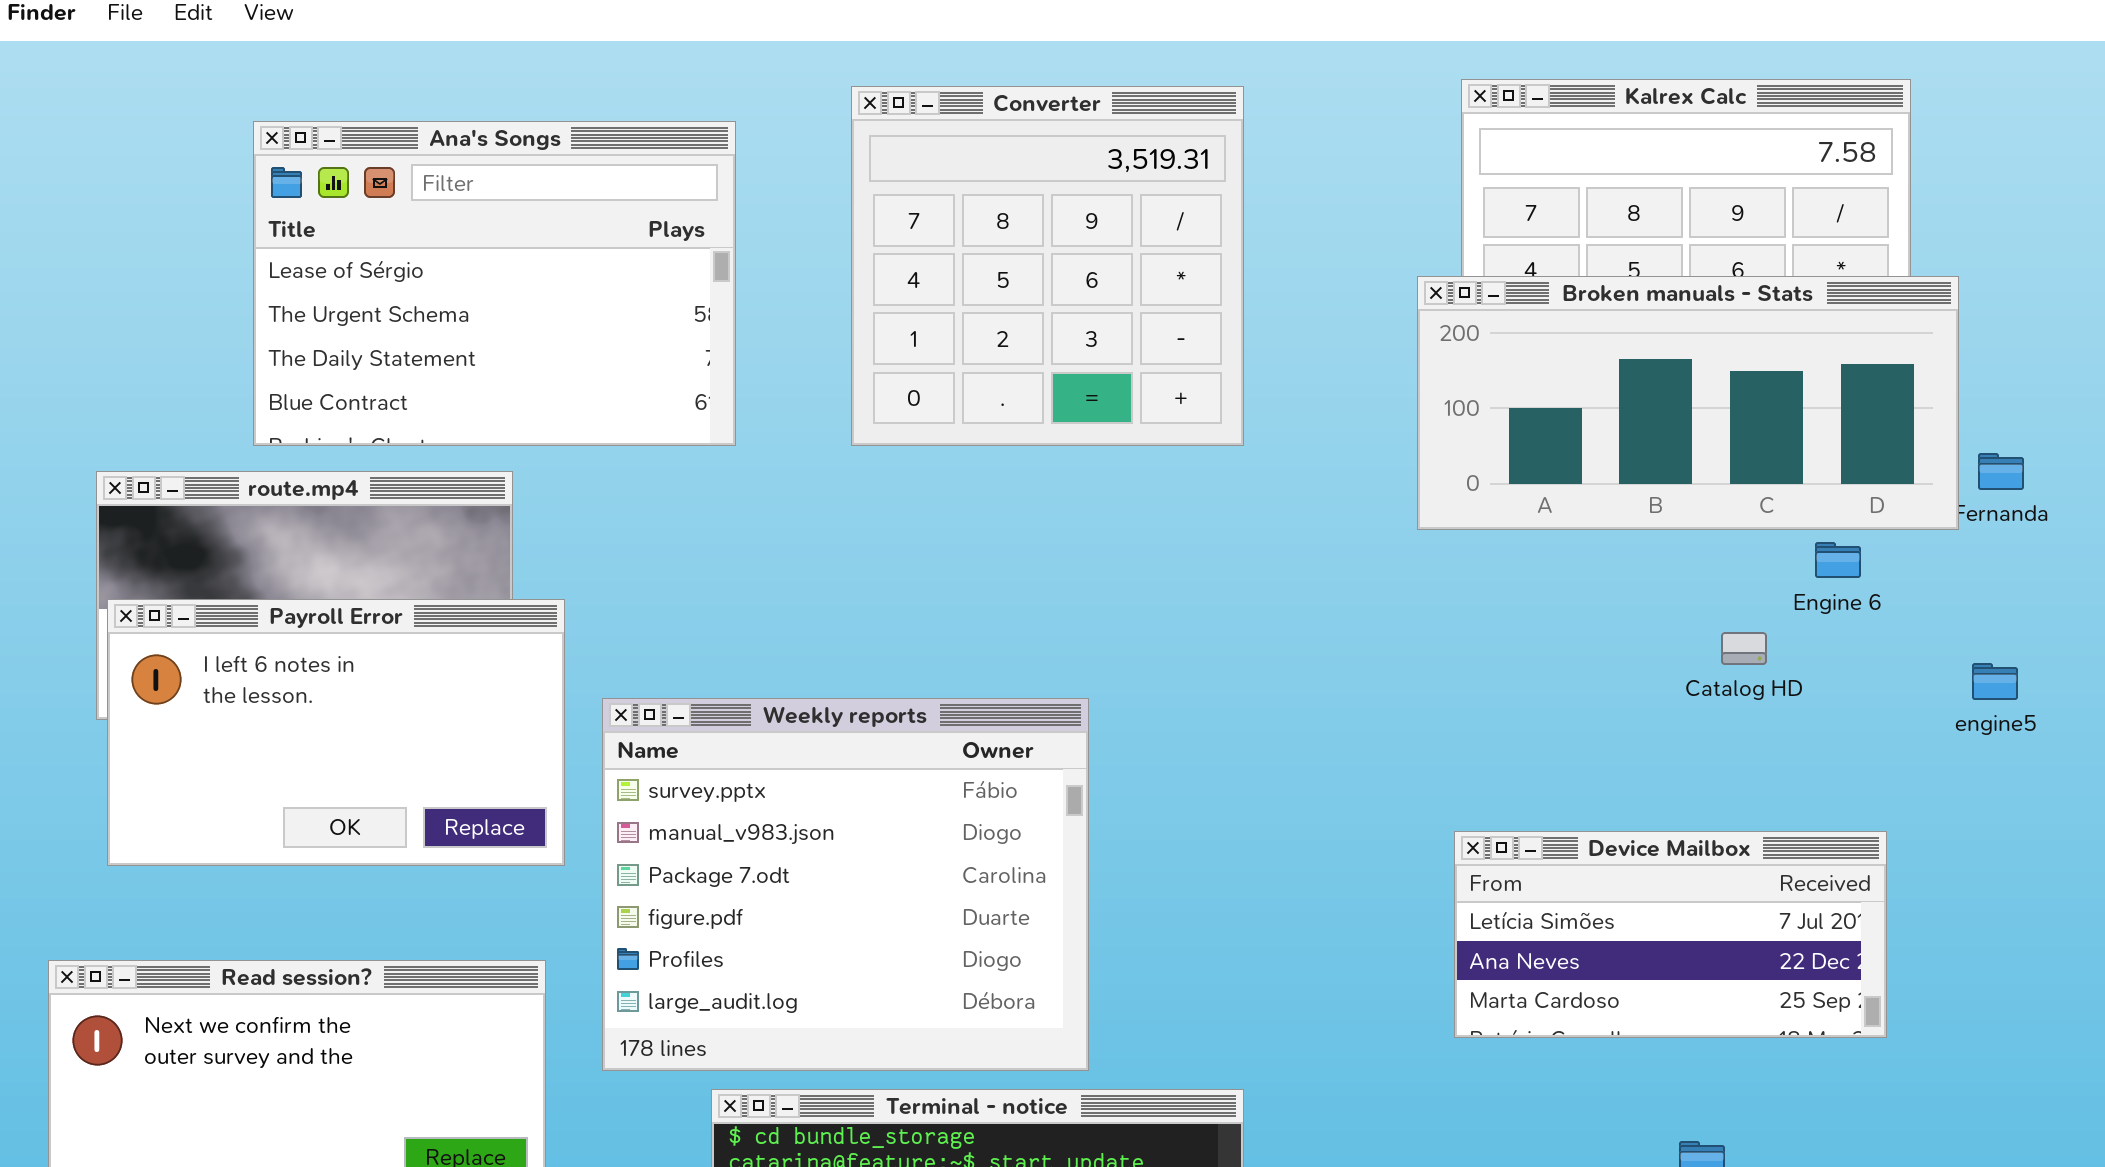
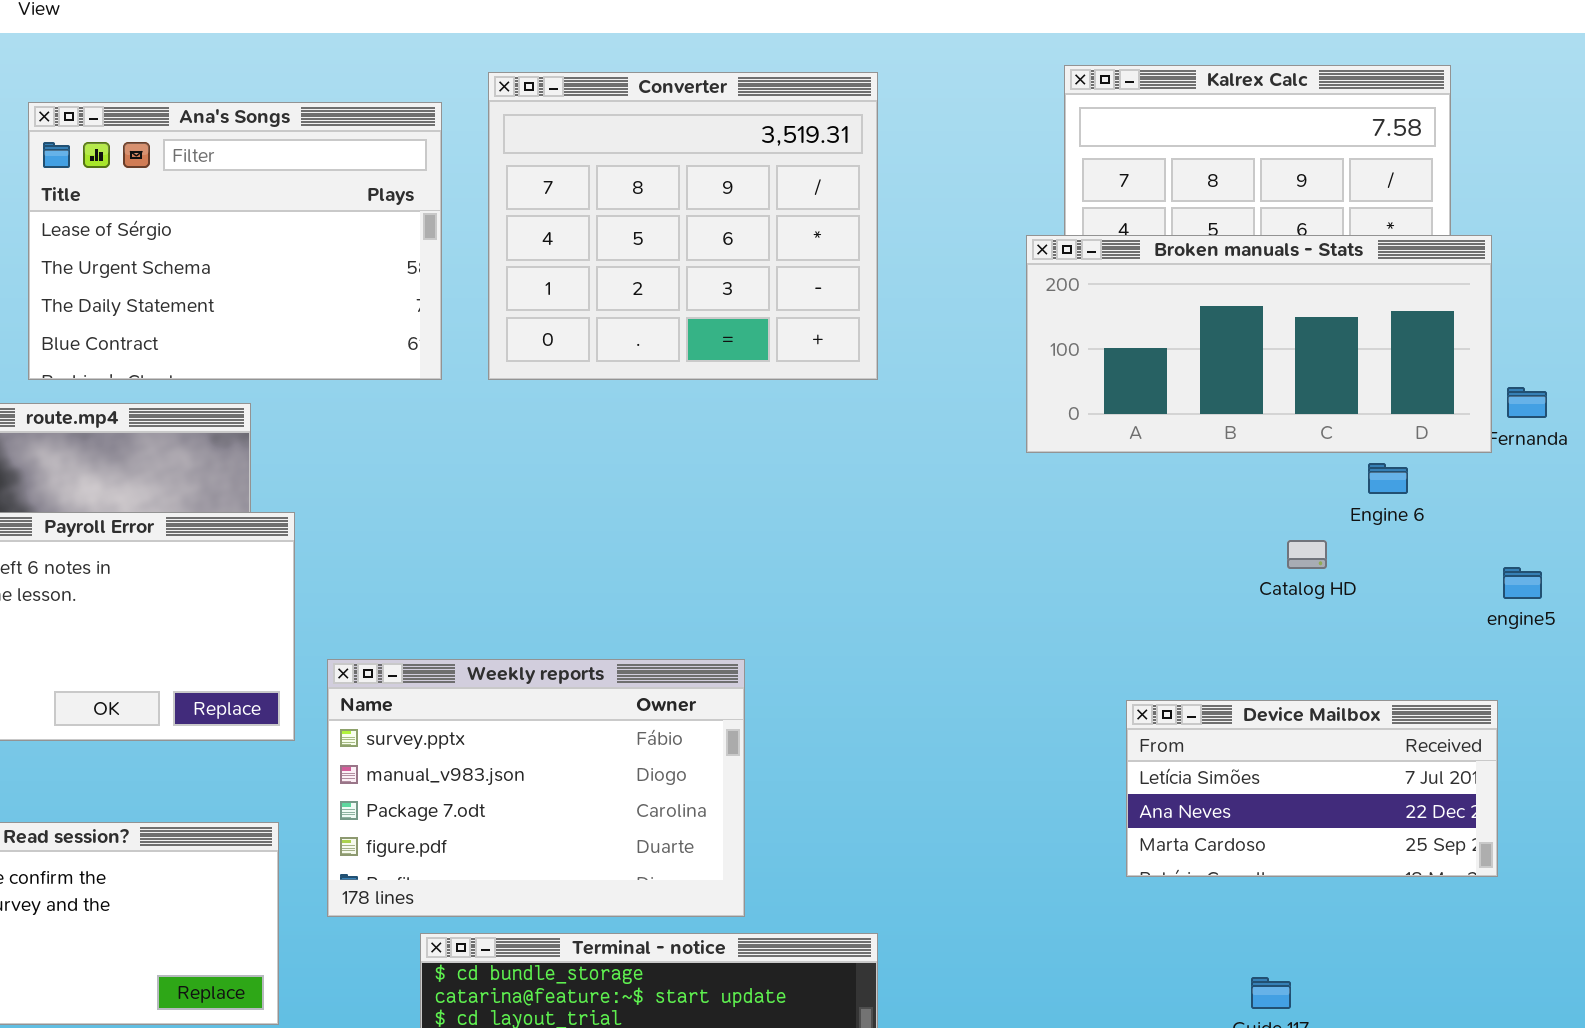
Converter: [851,86,1244,446] -> [488,72,878,380], resized
Weekly reports: [602,698,1089,1071] -> [327,659,745,917], resized
Device Mailbox: [1454,831,1887,1038] -> [1126,700,1498,877], moved

